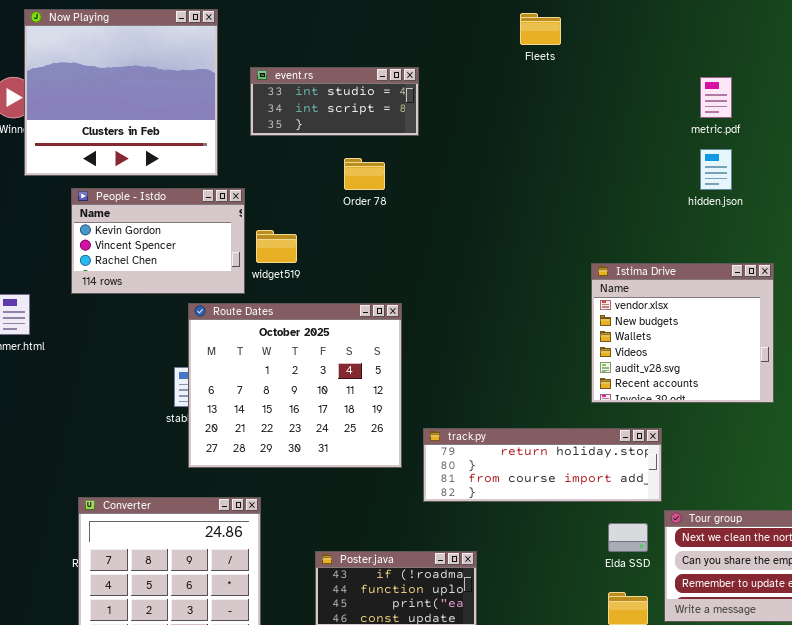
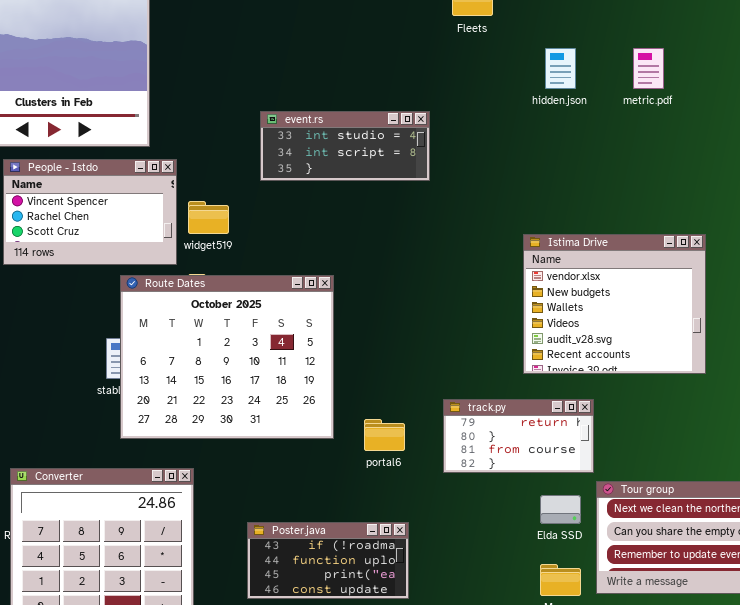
event.rs: [250,67,419,136] -> [260,111,430,181], moved
hidden.json: [700,149,732,190] -> [545,48,576,89], moved
People - Istdo: [71,188,245,294] -> [3,159,177,265], scrolled down 1 row
track.py: [423,428,662,502] -> [443,399,594,473], resized

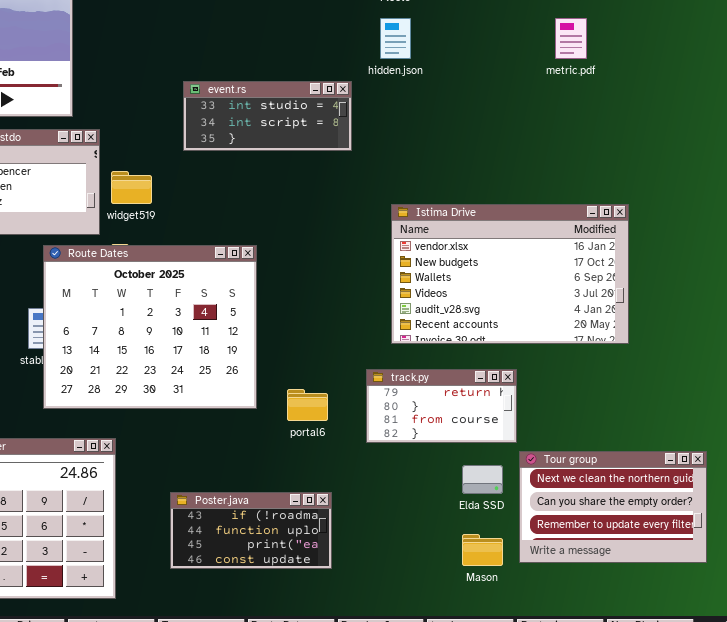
hidden.json: [545,48,576,89] -> [380,18,411,59], moved
Istima Drive: [523,234,706,374] -> [391,204,629,344], resized

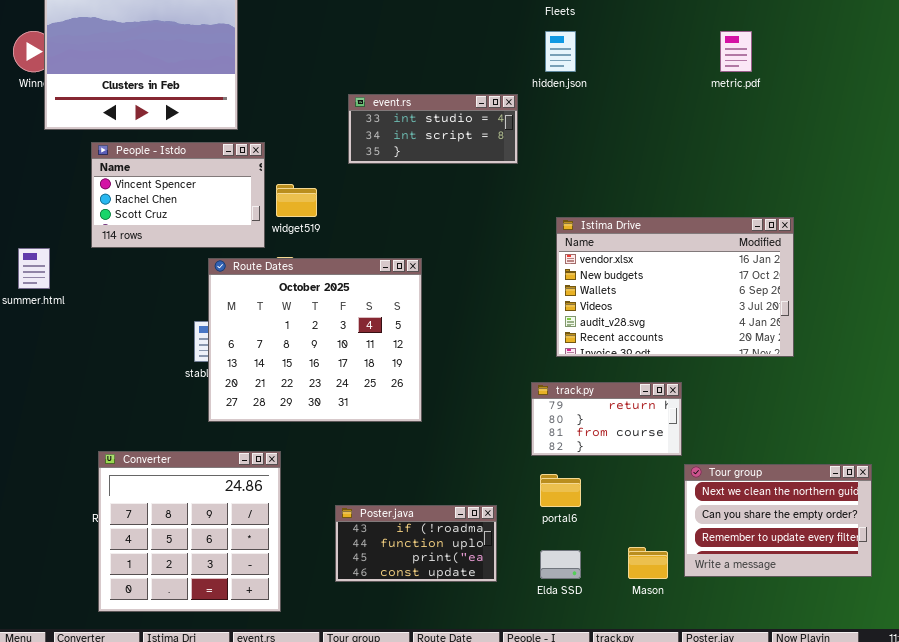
portal6: [287,389,328,421] -> [540,474,581,507], moved
Elda SSD: [462,465,503,494] -> [540,550,581,579], moved

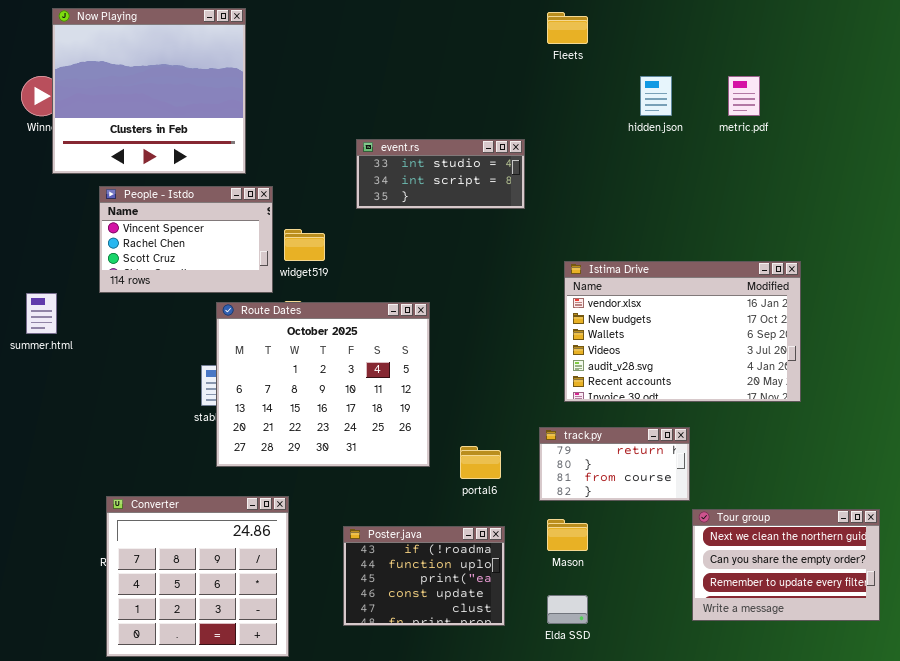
hidden.json: [545,31,576,72] -> [640,76,672,116], moved
portal6: [540,474,581,507] -> [460,446,501,479], moved
Poster.java: [335,505,497,582] -> [343,526,505,626], resized
Mason: [628,547,668,579] -> [547,519,588,551], moved

